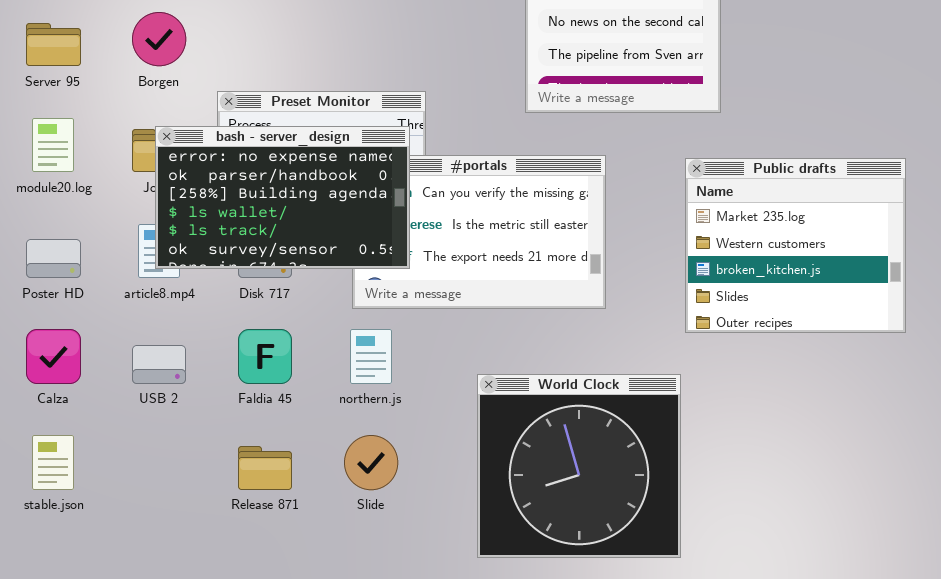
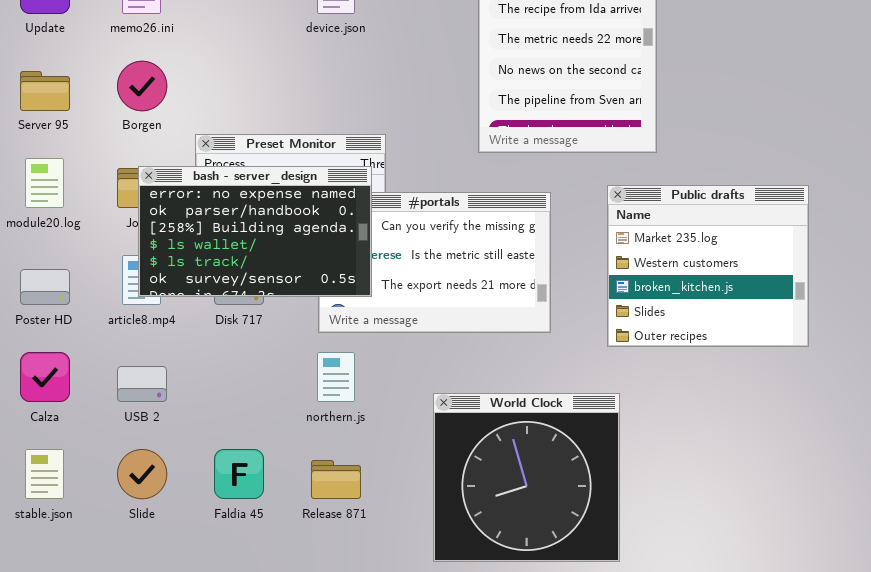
Public drafts: [685,158,906,333] -> [607,185,809,347], moved
Faldia 45: [238,329,292,384] -> [214,449,264,499], moved
Slide: [344,435,398,490] -> [117,449,167,499], moved
Release 871: [238,446,292,490] -> [311,460,361,499], moved

